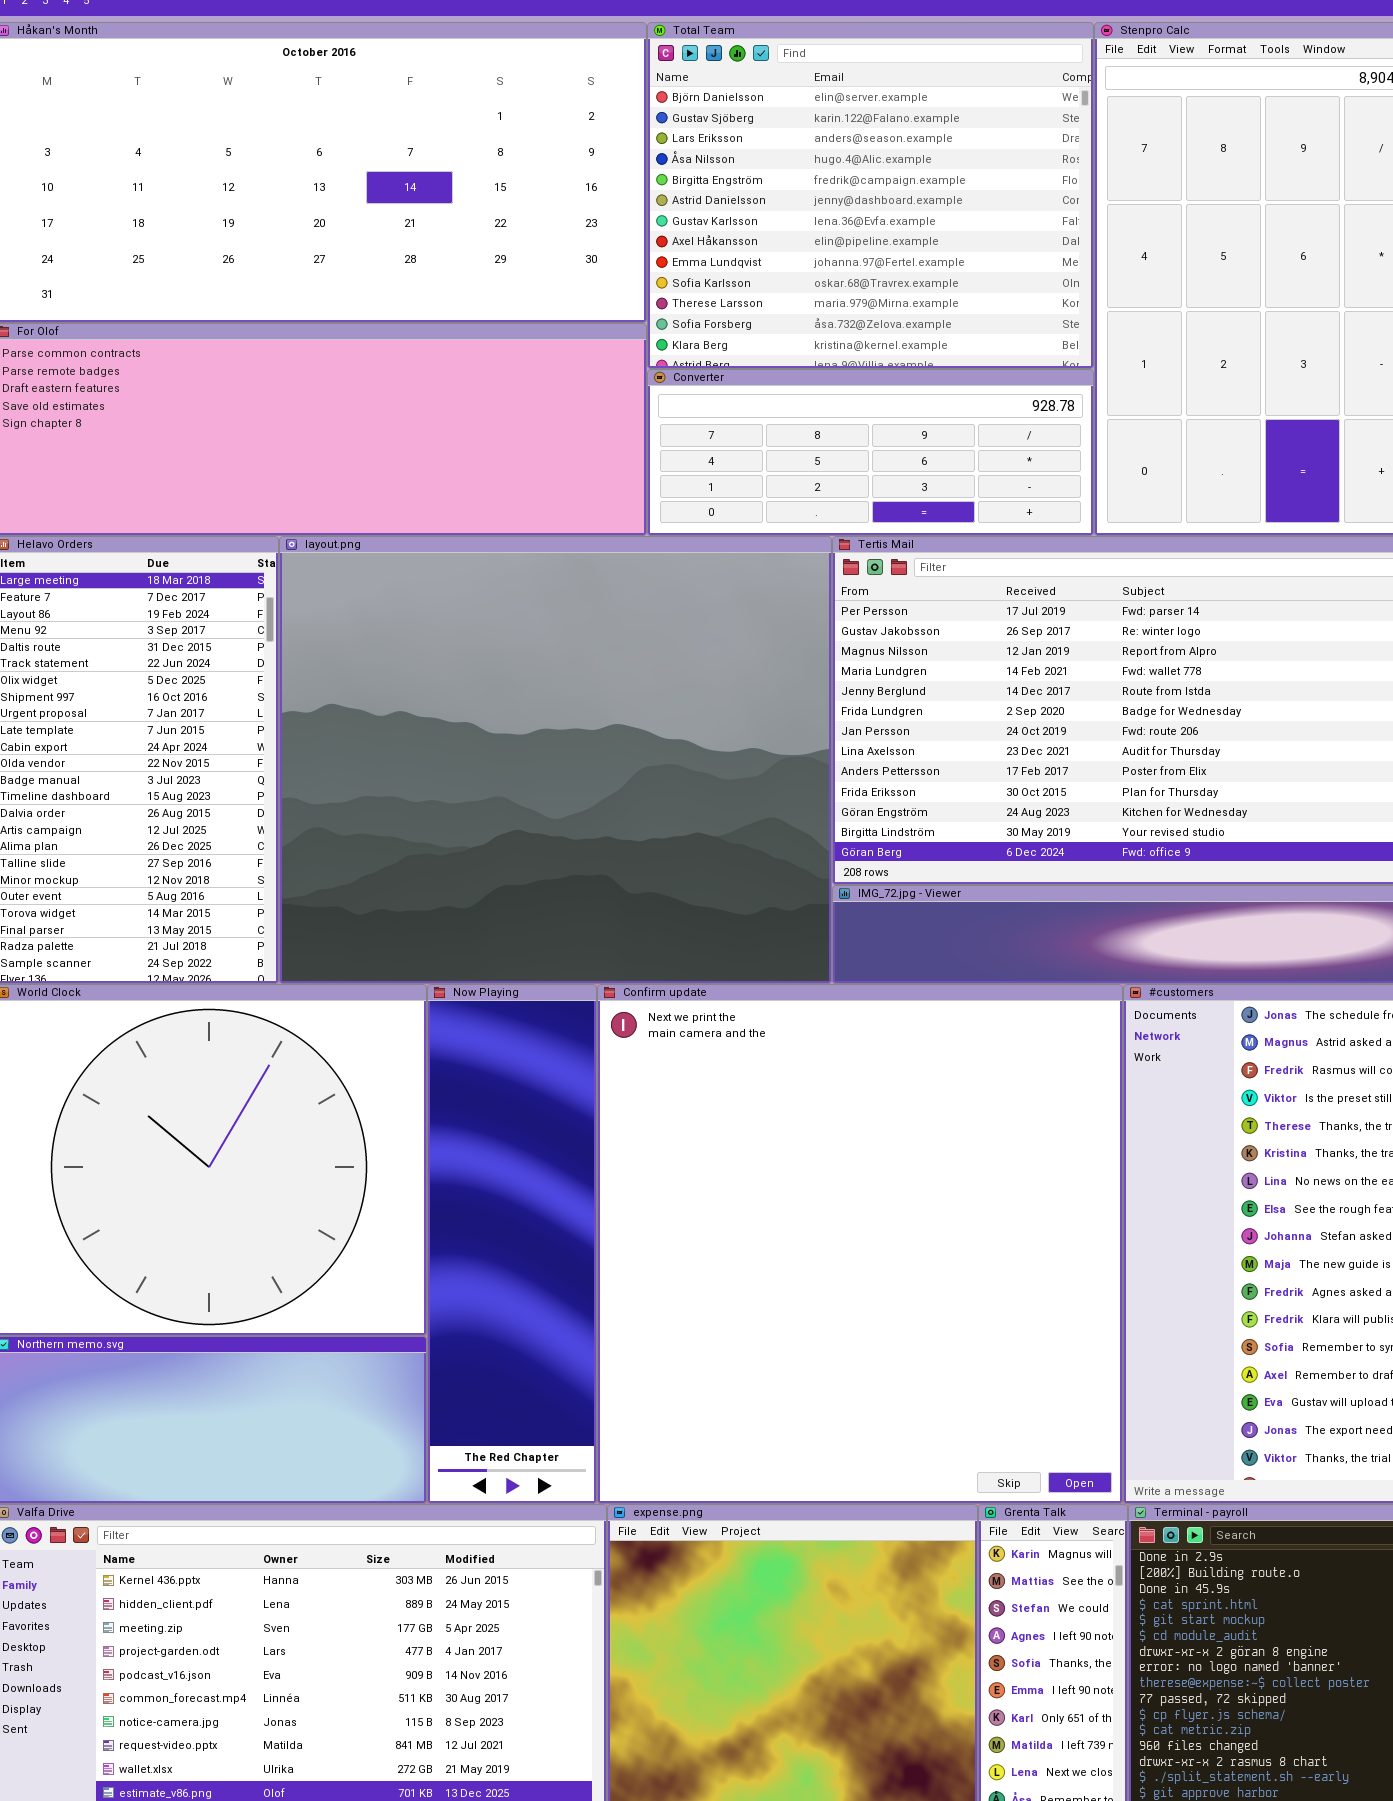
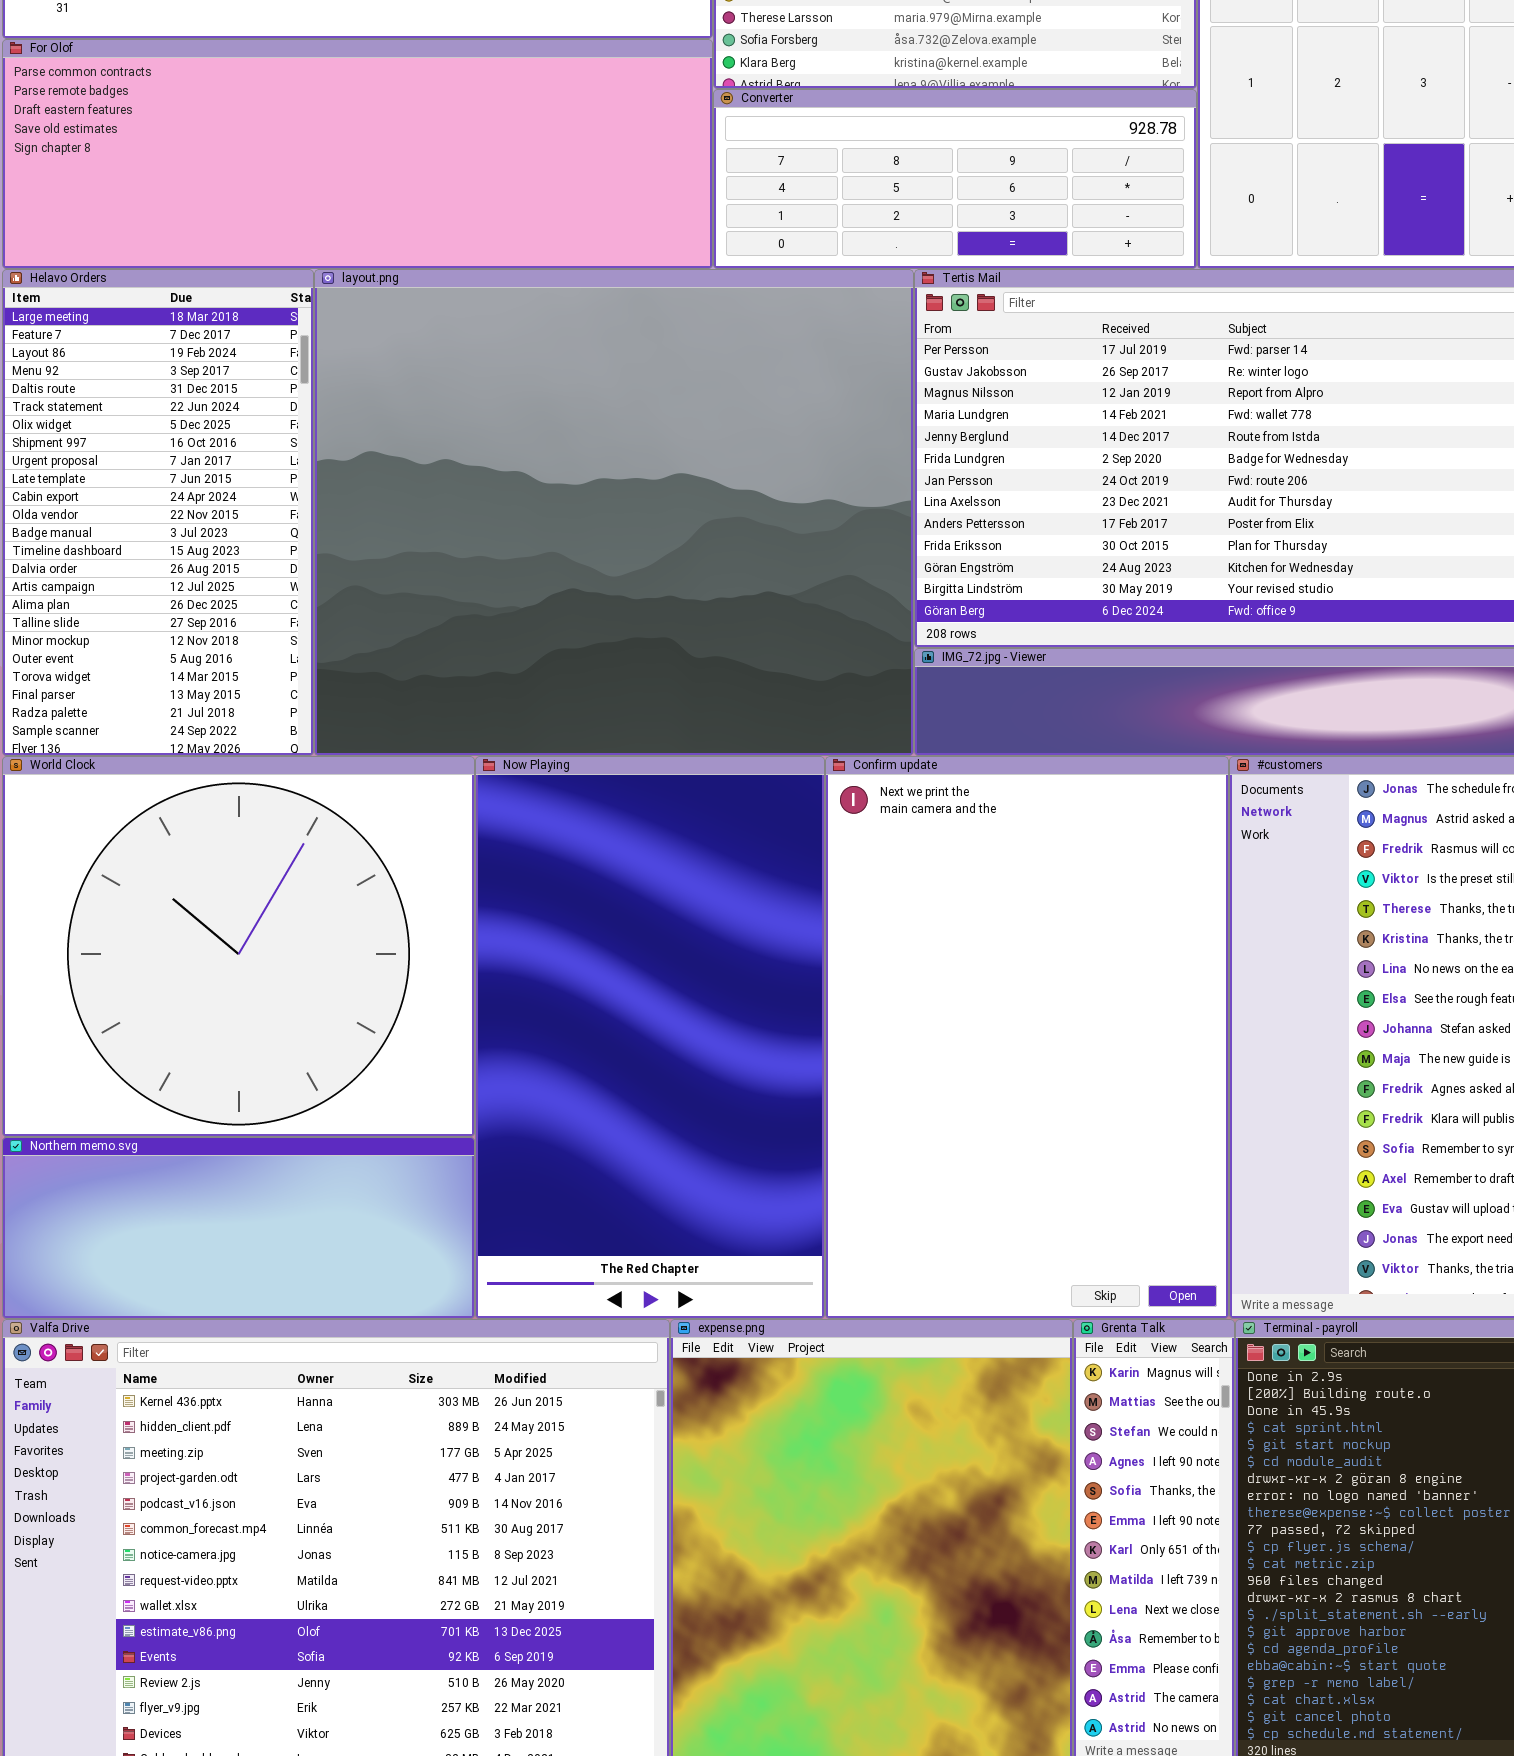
Now Playing: [427,984,597,1504] -> [475,756,825,1319], resized
Confirm update: [597,984,1123,1504] -> [825,756,1229,1319], resized

